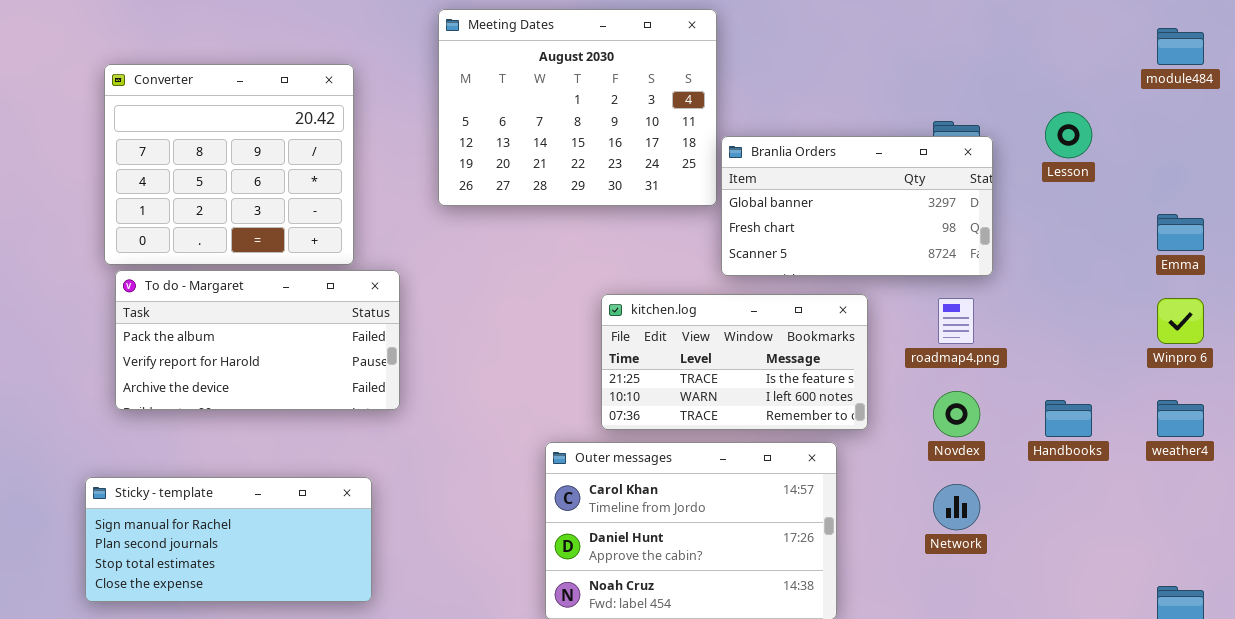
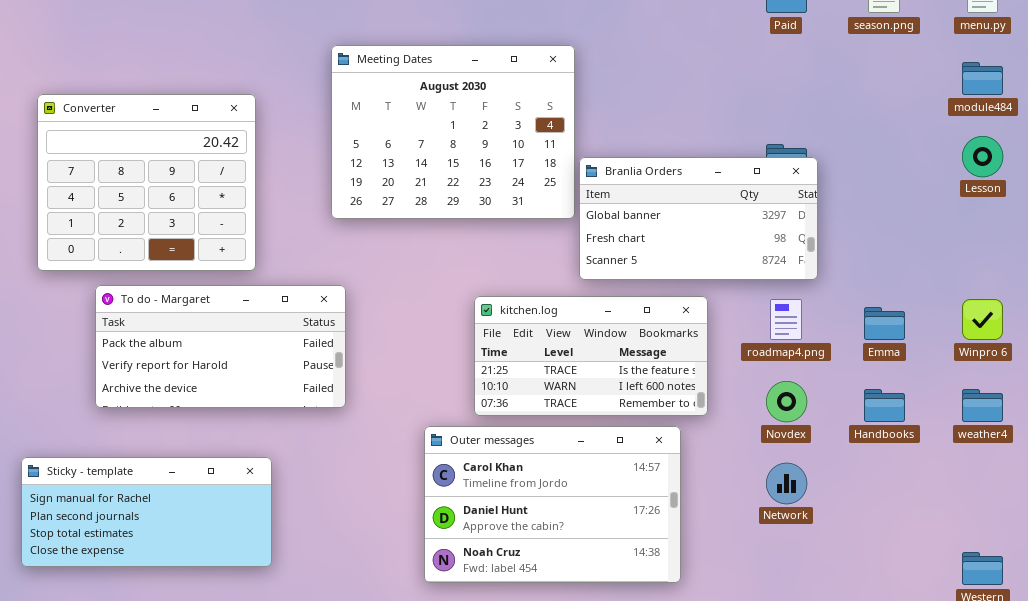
Lesson: [1045,112,1092,158] -> [962,136,1003,177], moved
Emma: [1157,214,1204,251] -> [864,307,905,340], moved
To do - Margaret: [115,270,400,410] -> [95,285,346,408], moved

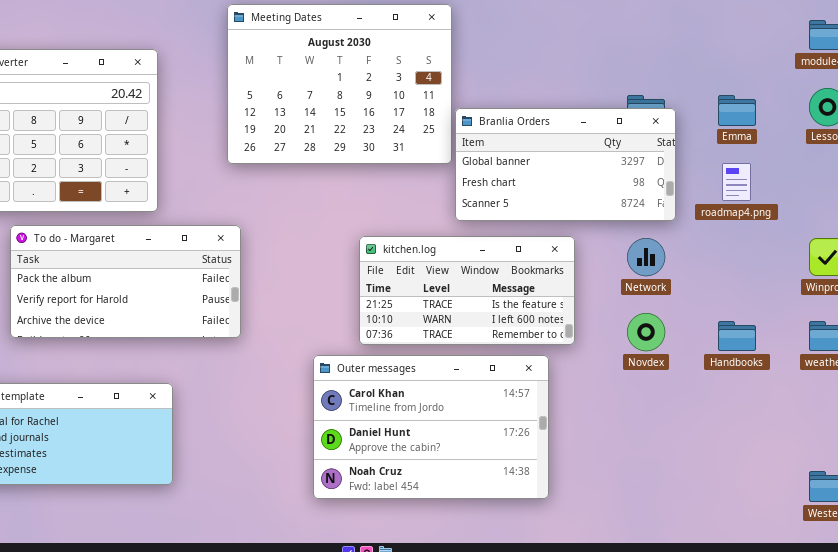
roadmap4.png: [770,299,802,340] -> [722,163,751,201], moved
Emma: [864,307,905,340] -> [718,95,756,126], moved
Network: [766,463,807,504] -> [627,238,665,276], moved

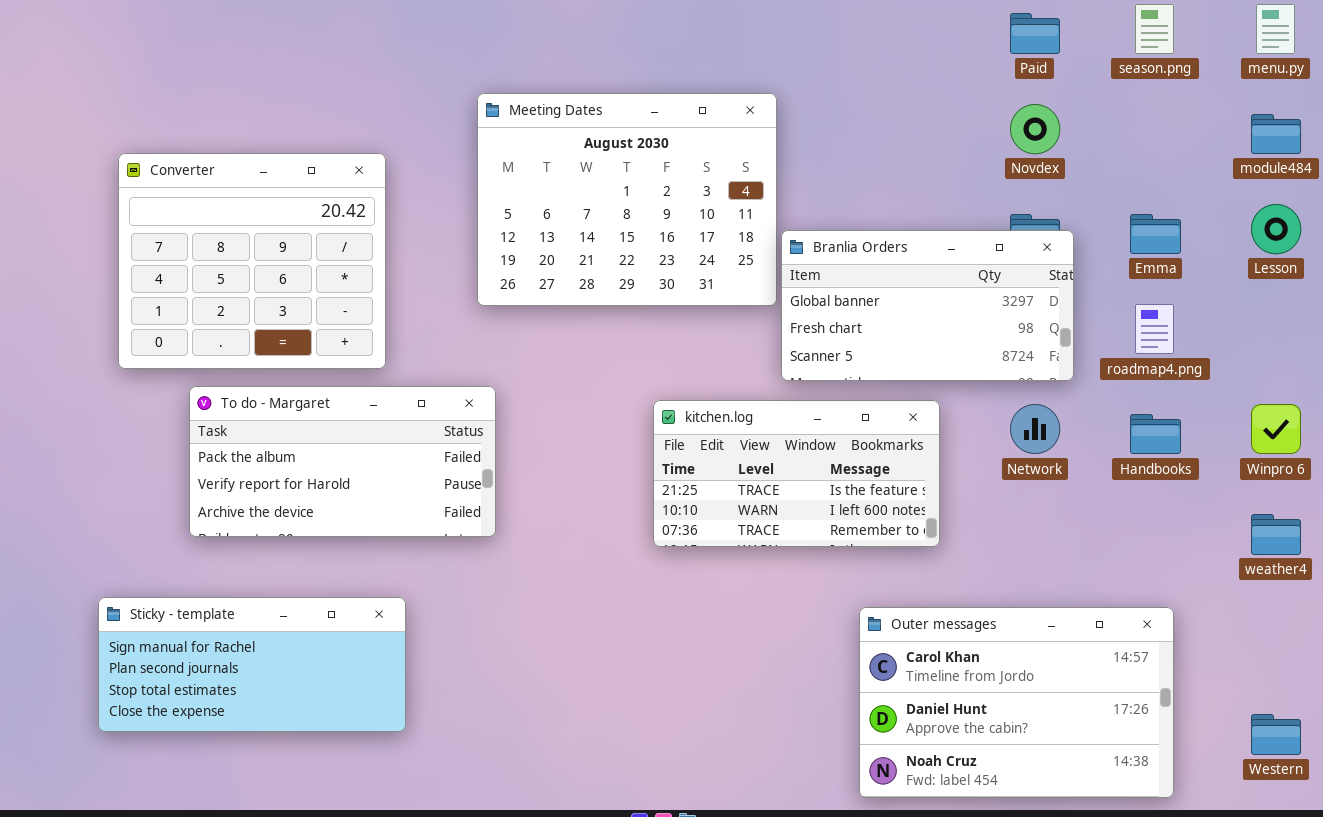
Novdex: [627,313,665,351] -> [1010,104,1060,154], moved
Handbooks: [718,321,756,351] -> [1130,414,1181,454], moved
Outer messages: [313,355,549,499] -> [859,607,1174,798], moved

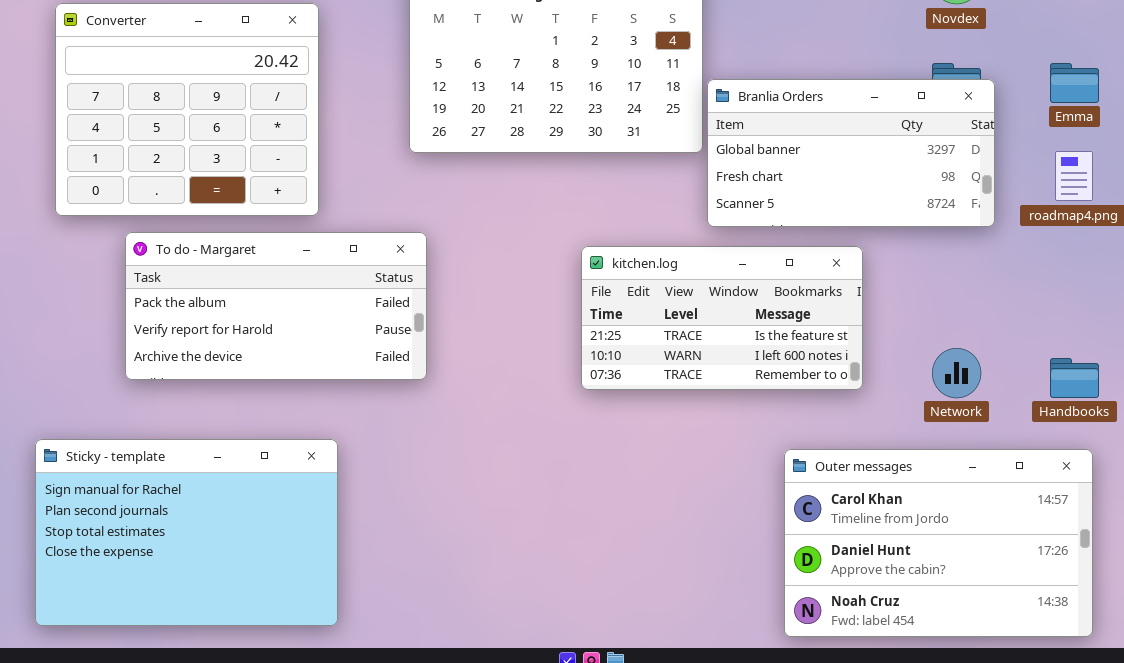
Network: [1010,404,1060,454] -> [932,348,981,398], moved
Handbooks: [1130,414,1181,454] -> [1050,358,1099,398], moved
Sticky - template: [98,597,406,732] -> [35,439,338,626], resized

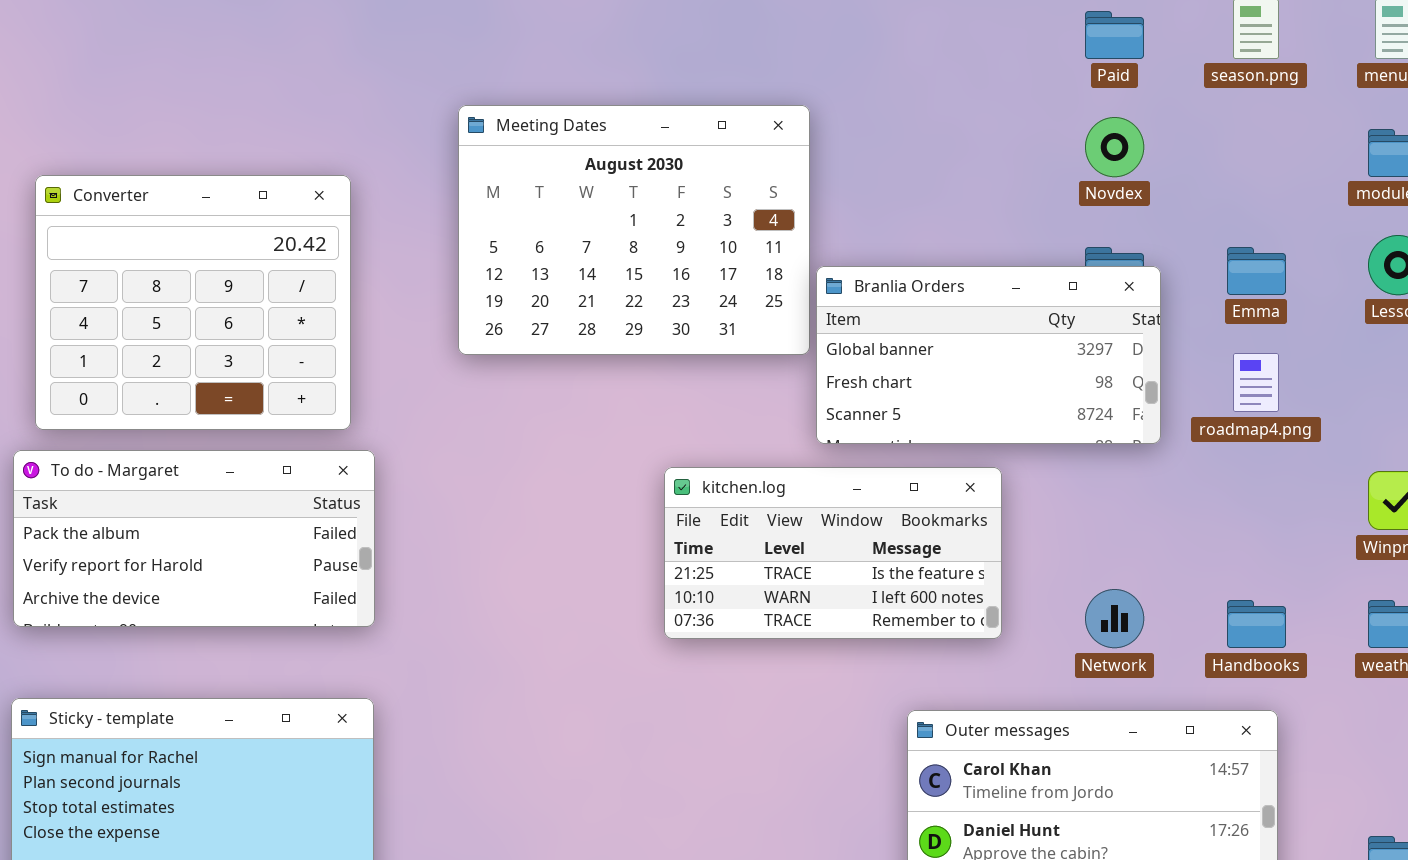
To do - Margaret: [125,232,427,380] -> [13,450,375,627], moved

